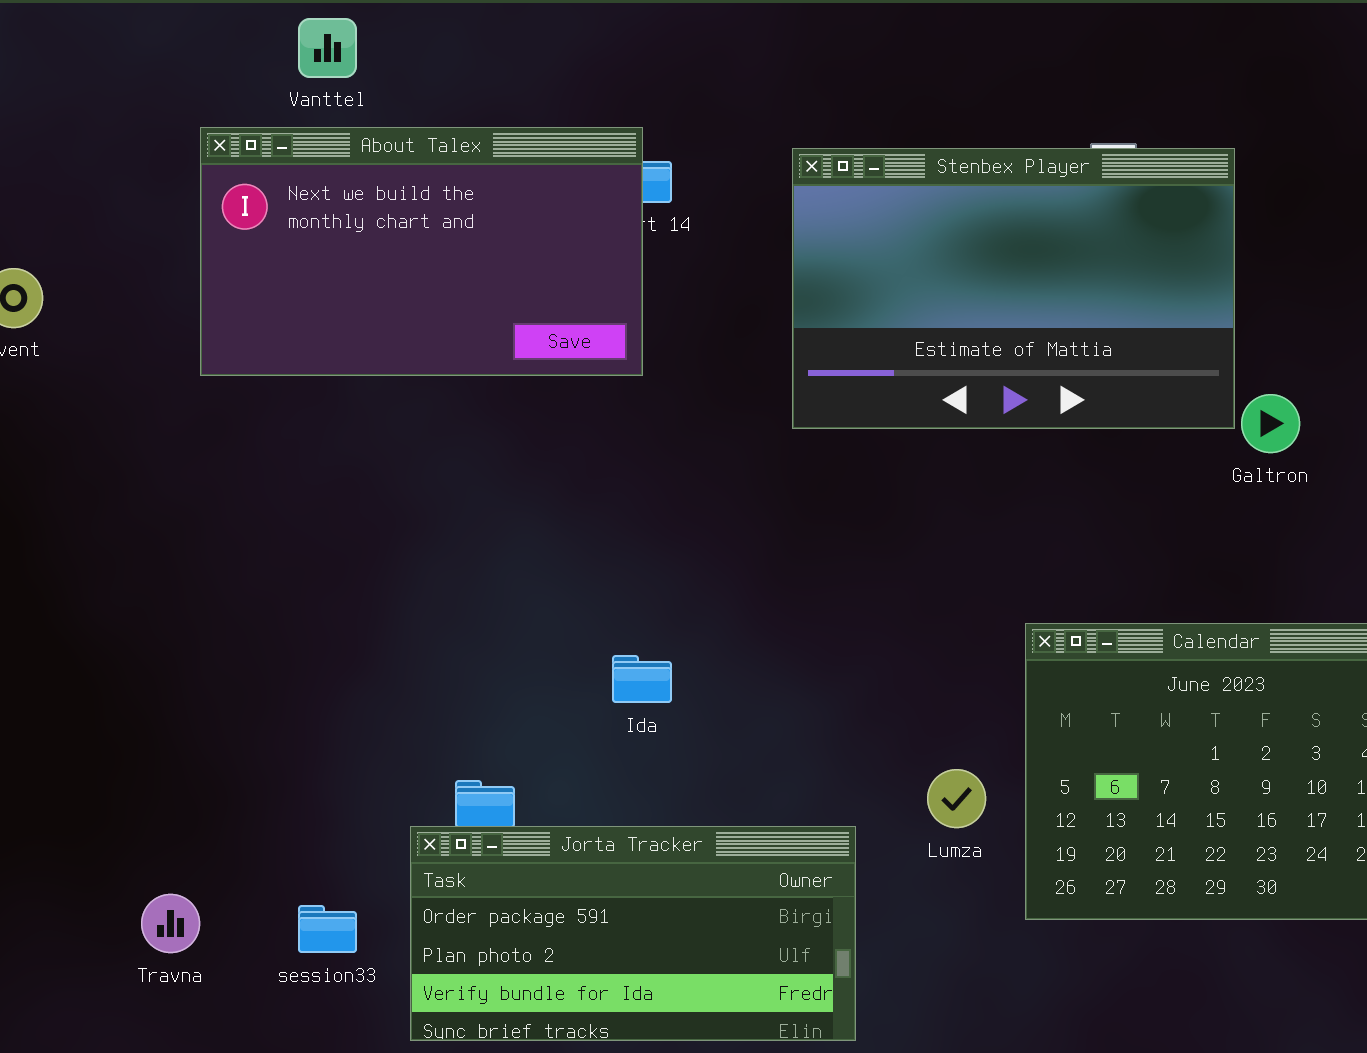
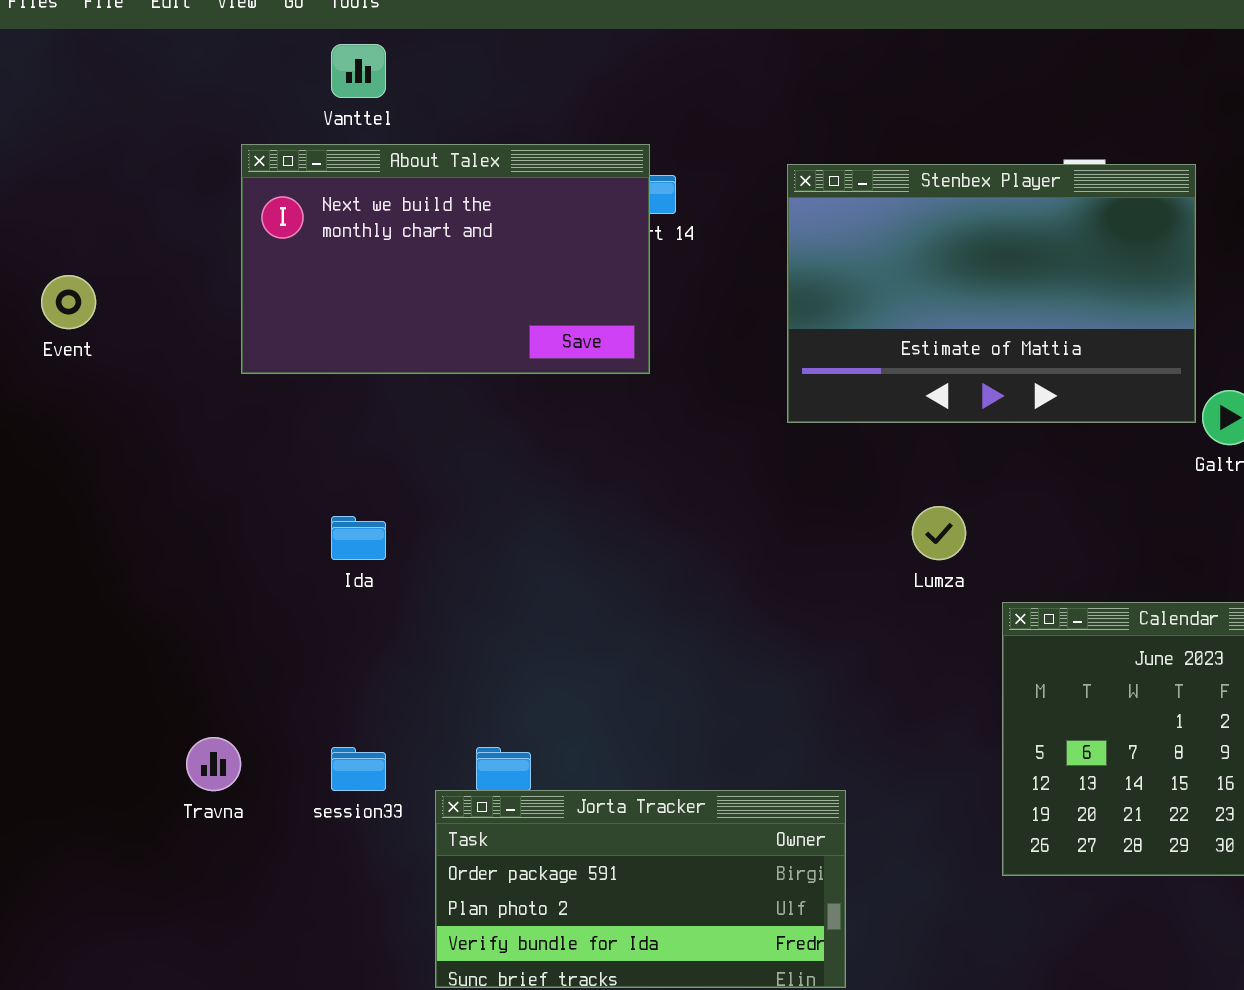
Ida: [612,655,672,703] -> [331,516,386,560], moved
Lumza: [927,769,986,828] -> [912,506,966,560], moved
Travna: [141,894,200,953] -> [186,737,241,791], moved
session33: [298,905,357,953] -> [331,747,386,791], moved

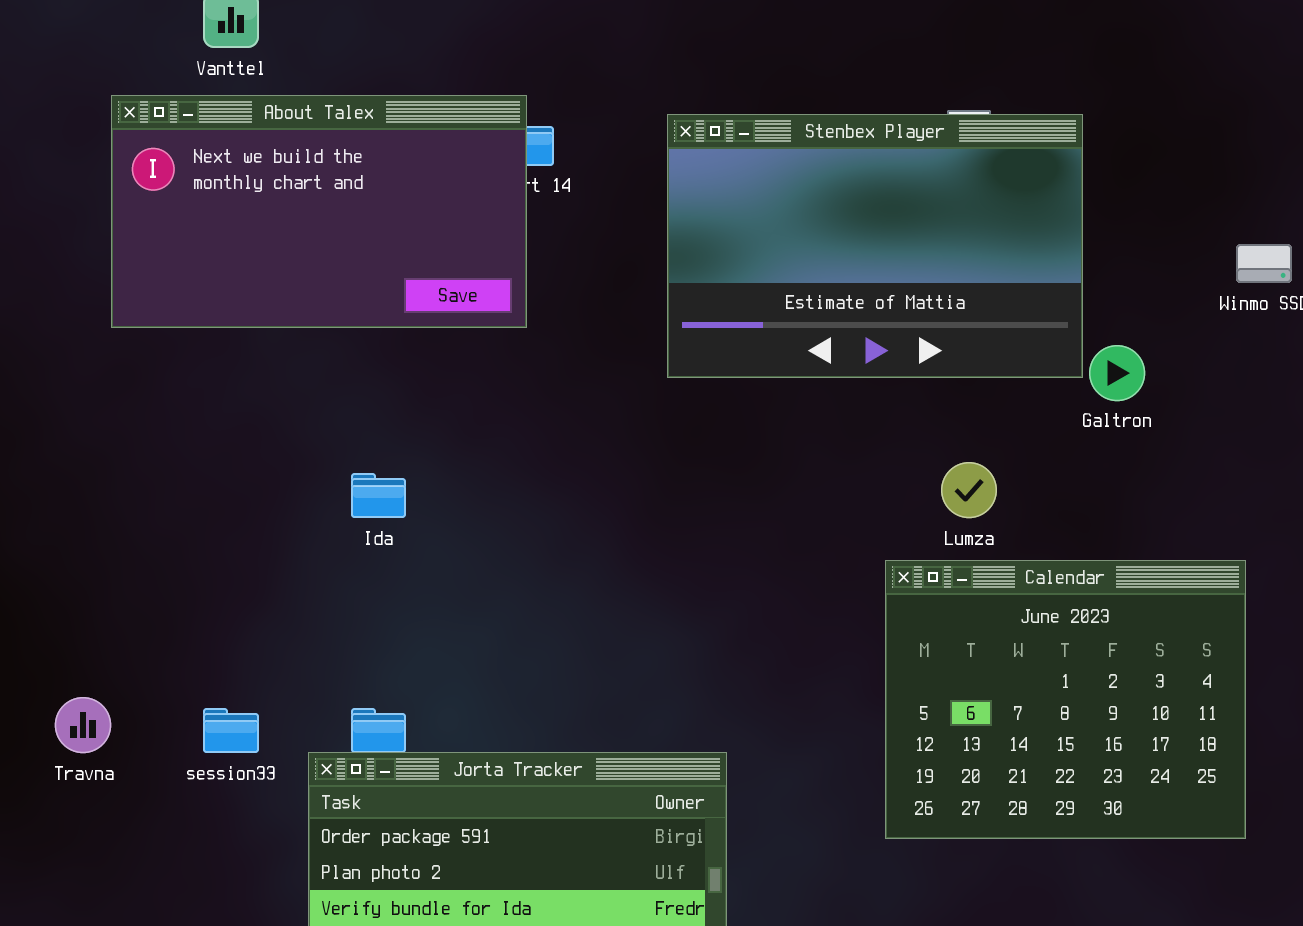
Lumza: [912,506,966,560] -> [941,462,997,518], moved
Ida: [331,516,386,560] -> [351,473,406,518], moved

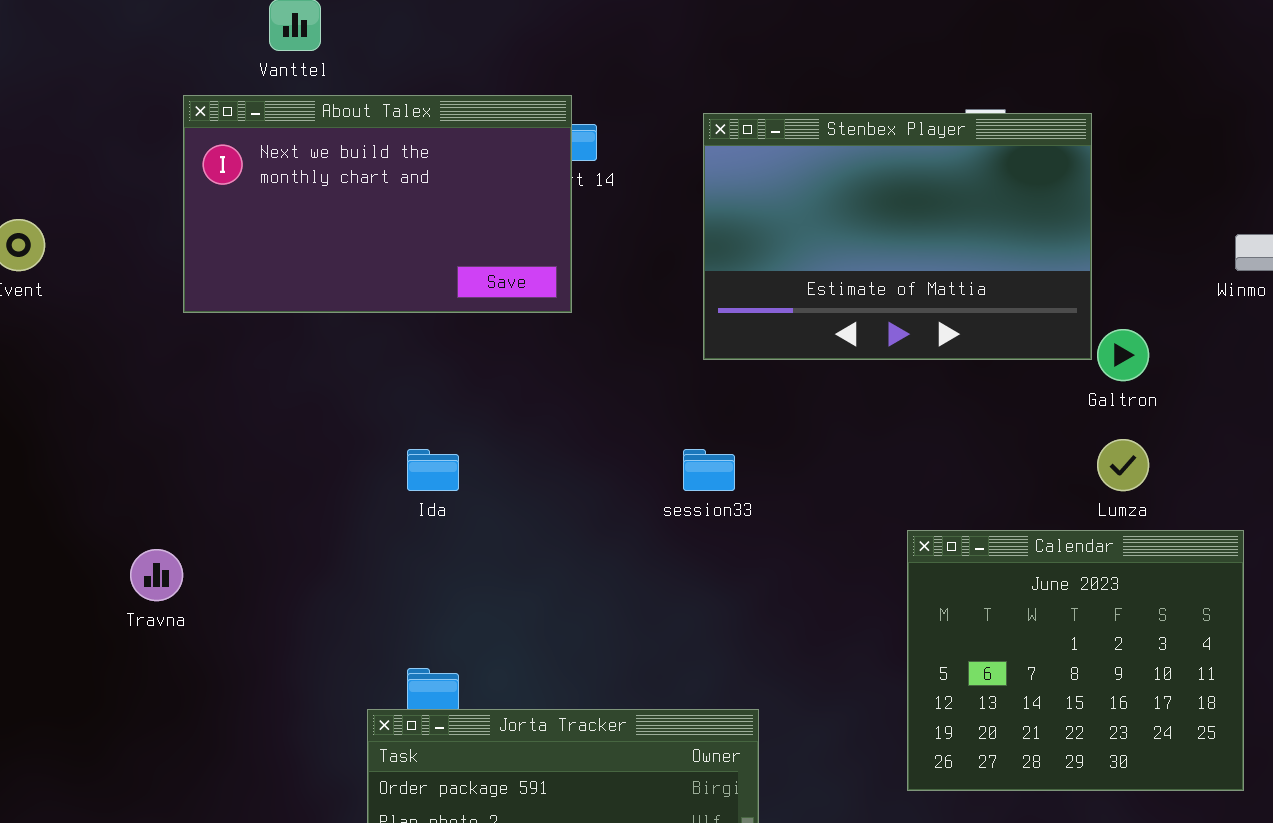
Lumza: [941,462,997,518] -> [1097,439,1149,491], moved
Travna: [55,697,111,753] -> [130,549,183,601], moved
session33: [203,708,259,753] -> [683,449,735,491], moved

